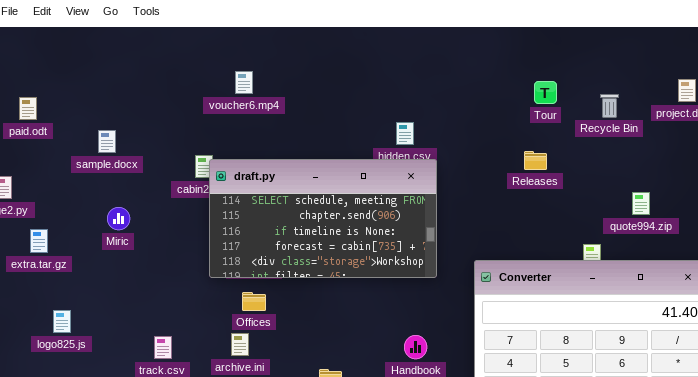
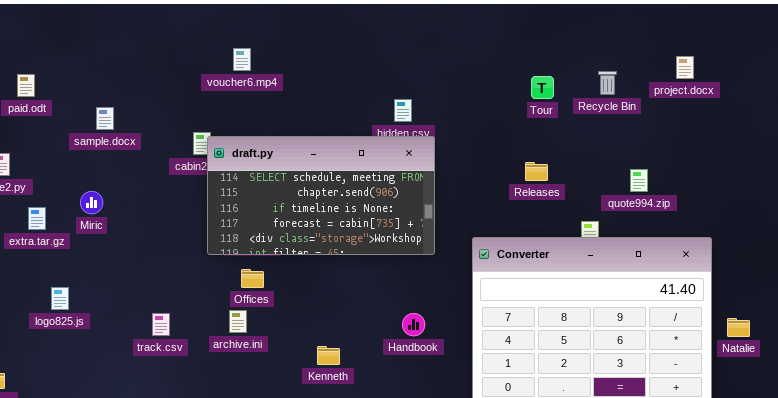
Tour: [534,81,557,104] -> [531,76,554,99], moved
Releases: [524,151,547,170] -> [525,162,548,181], moved
Miric: [107,207,130,230] -> [80,191,103,214], moved

